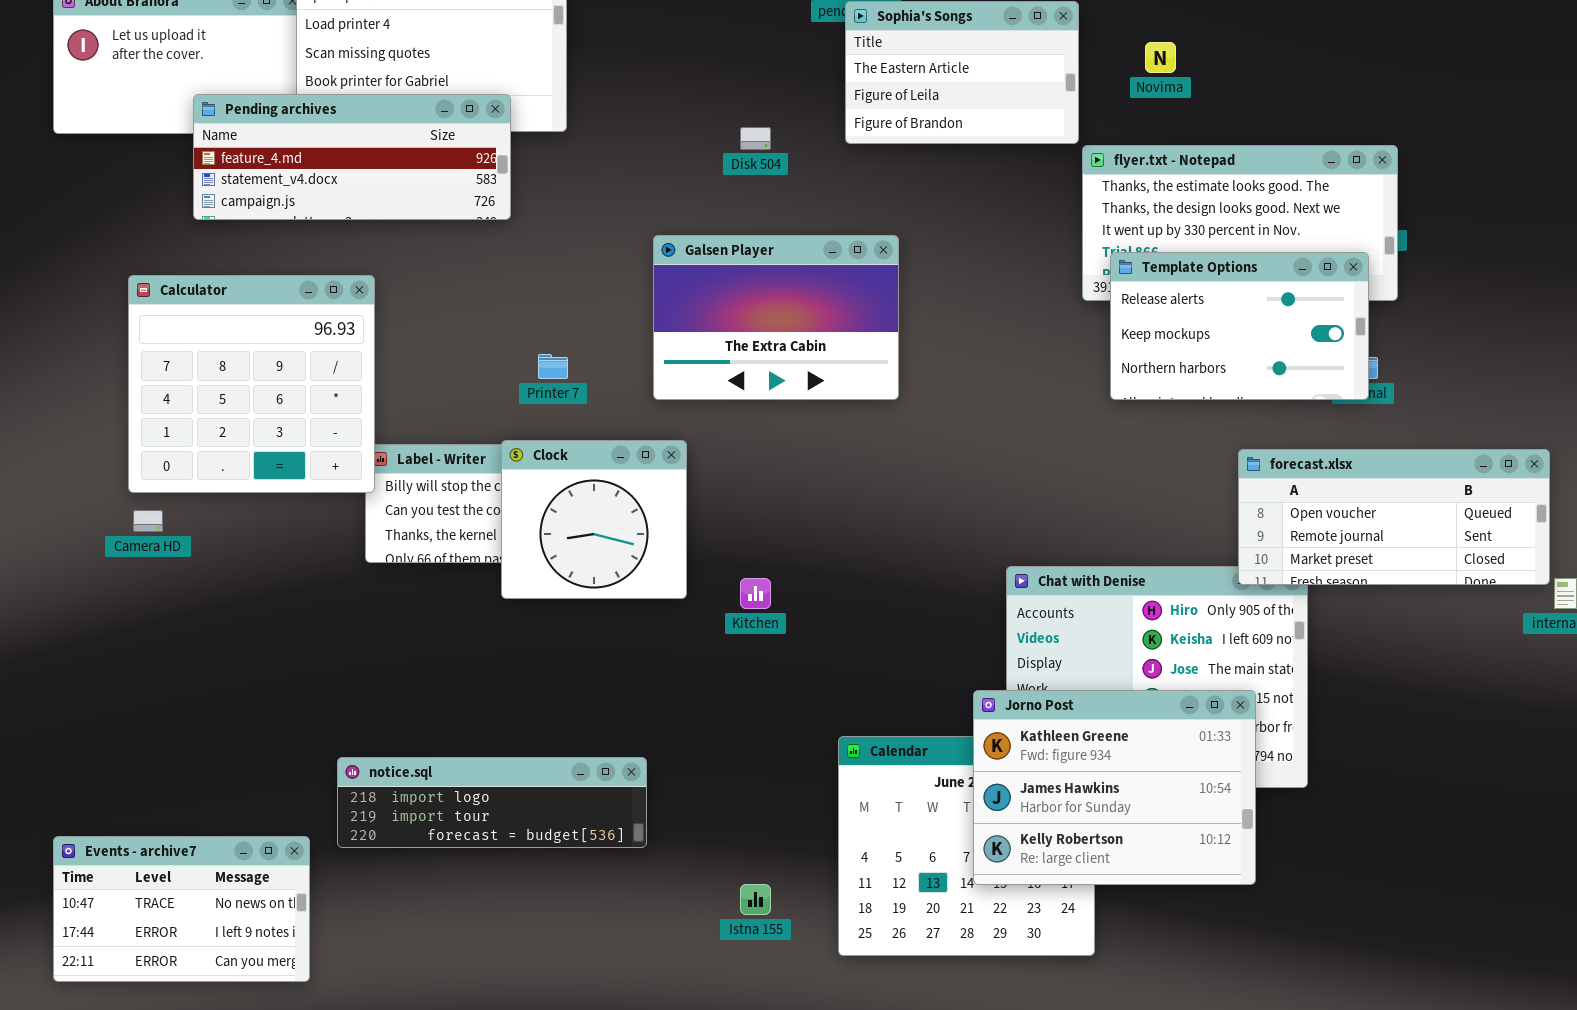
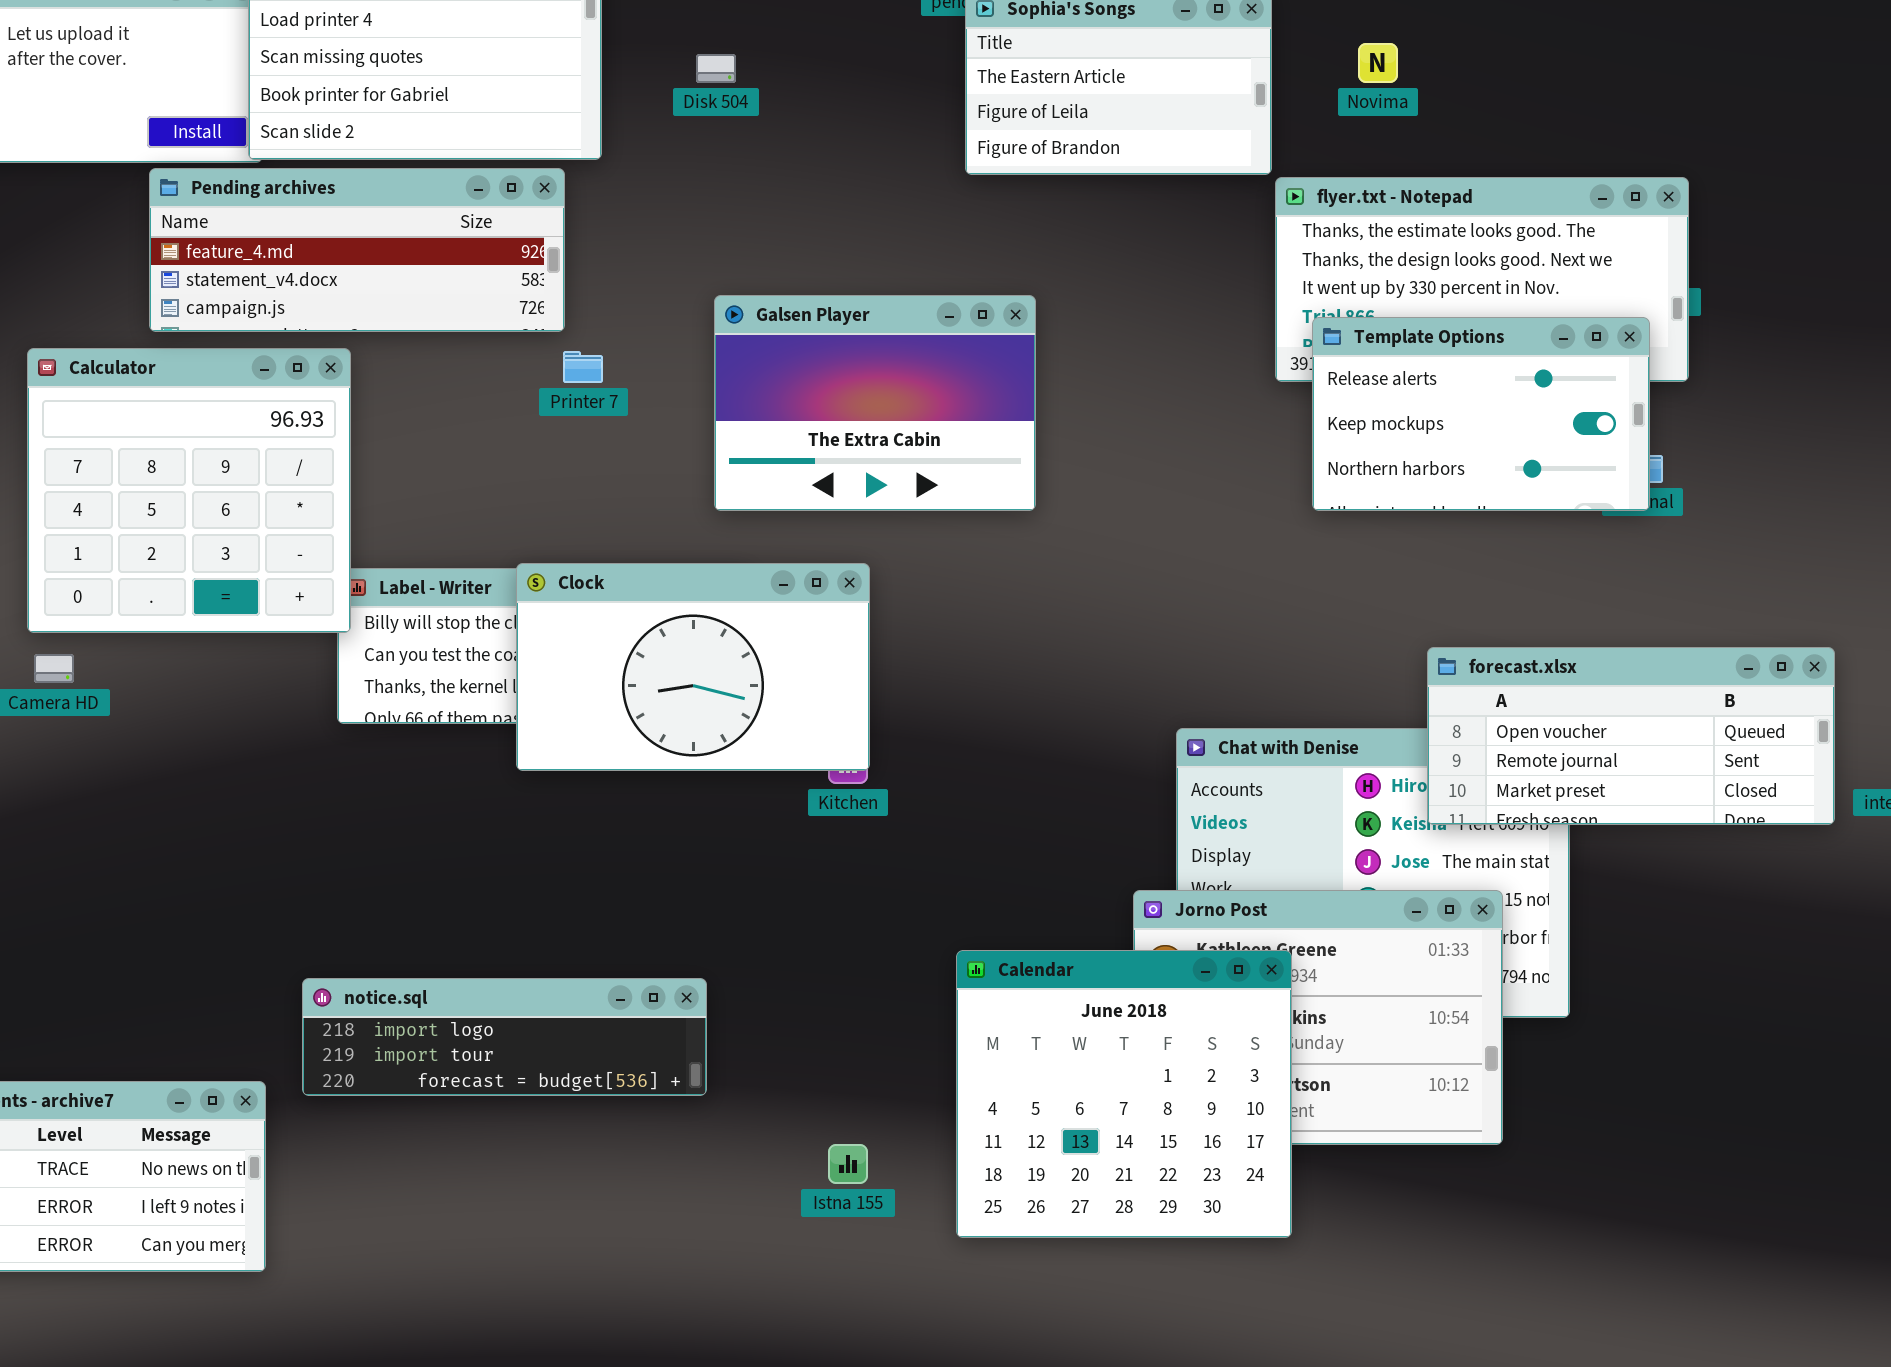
Pending archives: [193,94,511,220] -> [149,168,565,332], moved
Disk 504: [740,127,771,150] -> [696,54,736,83], moved
Printer 7: [538,354,568,379] -> [563,351,603,383], moved
Clock: [501,440,687,599] -> [516,563,870,771], resized
forecast.xlsx: [1238,449,1550,585] -> [1427,647,1835,825], moved
Calendar: [838,736,1095,956] -> [956,950,1292,1238], raised

